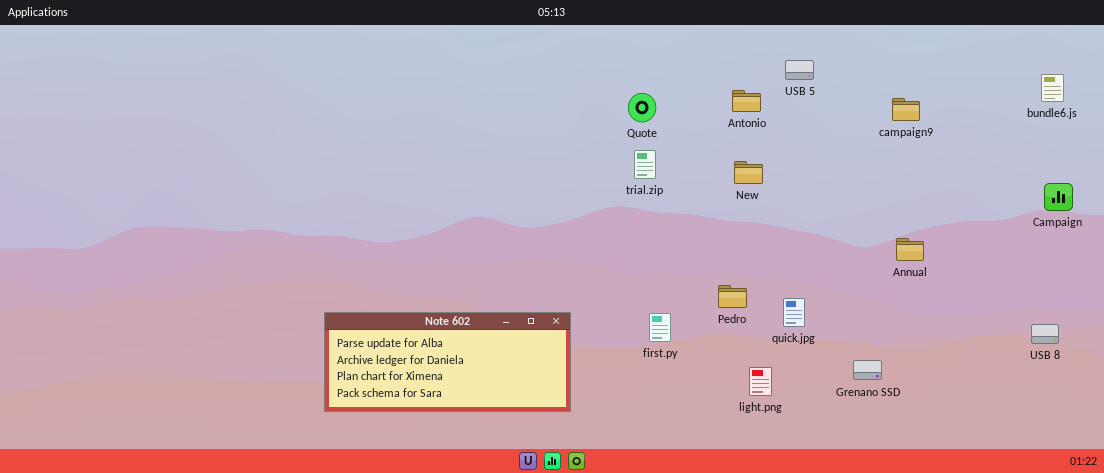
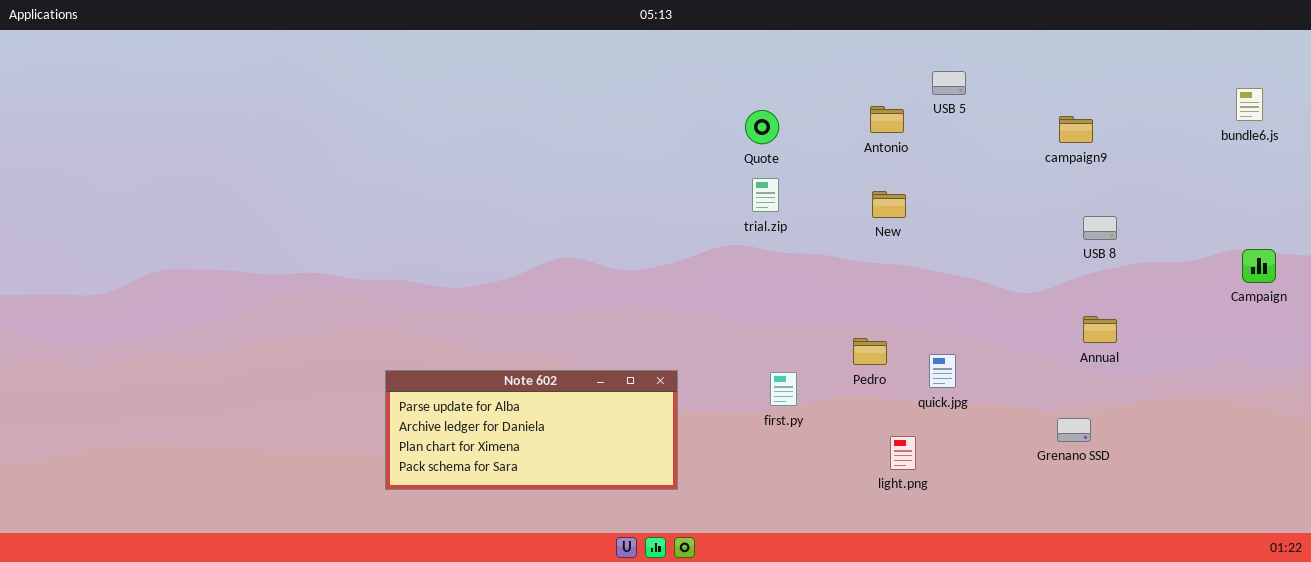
Campaign: [1044,183,1073,211] -> [1242,249,1276,283], moved
Annual: [896,238,924,261] -> [1083,316,1117,343], moved
USB 8: [1031,324,1059,344] -> [1083,216,1117,240], moved
Grenano SSD: [853,360,882,380] -> [1057,418,1091,442], moved

